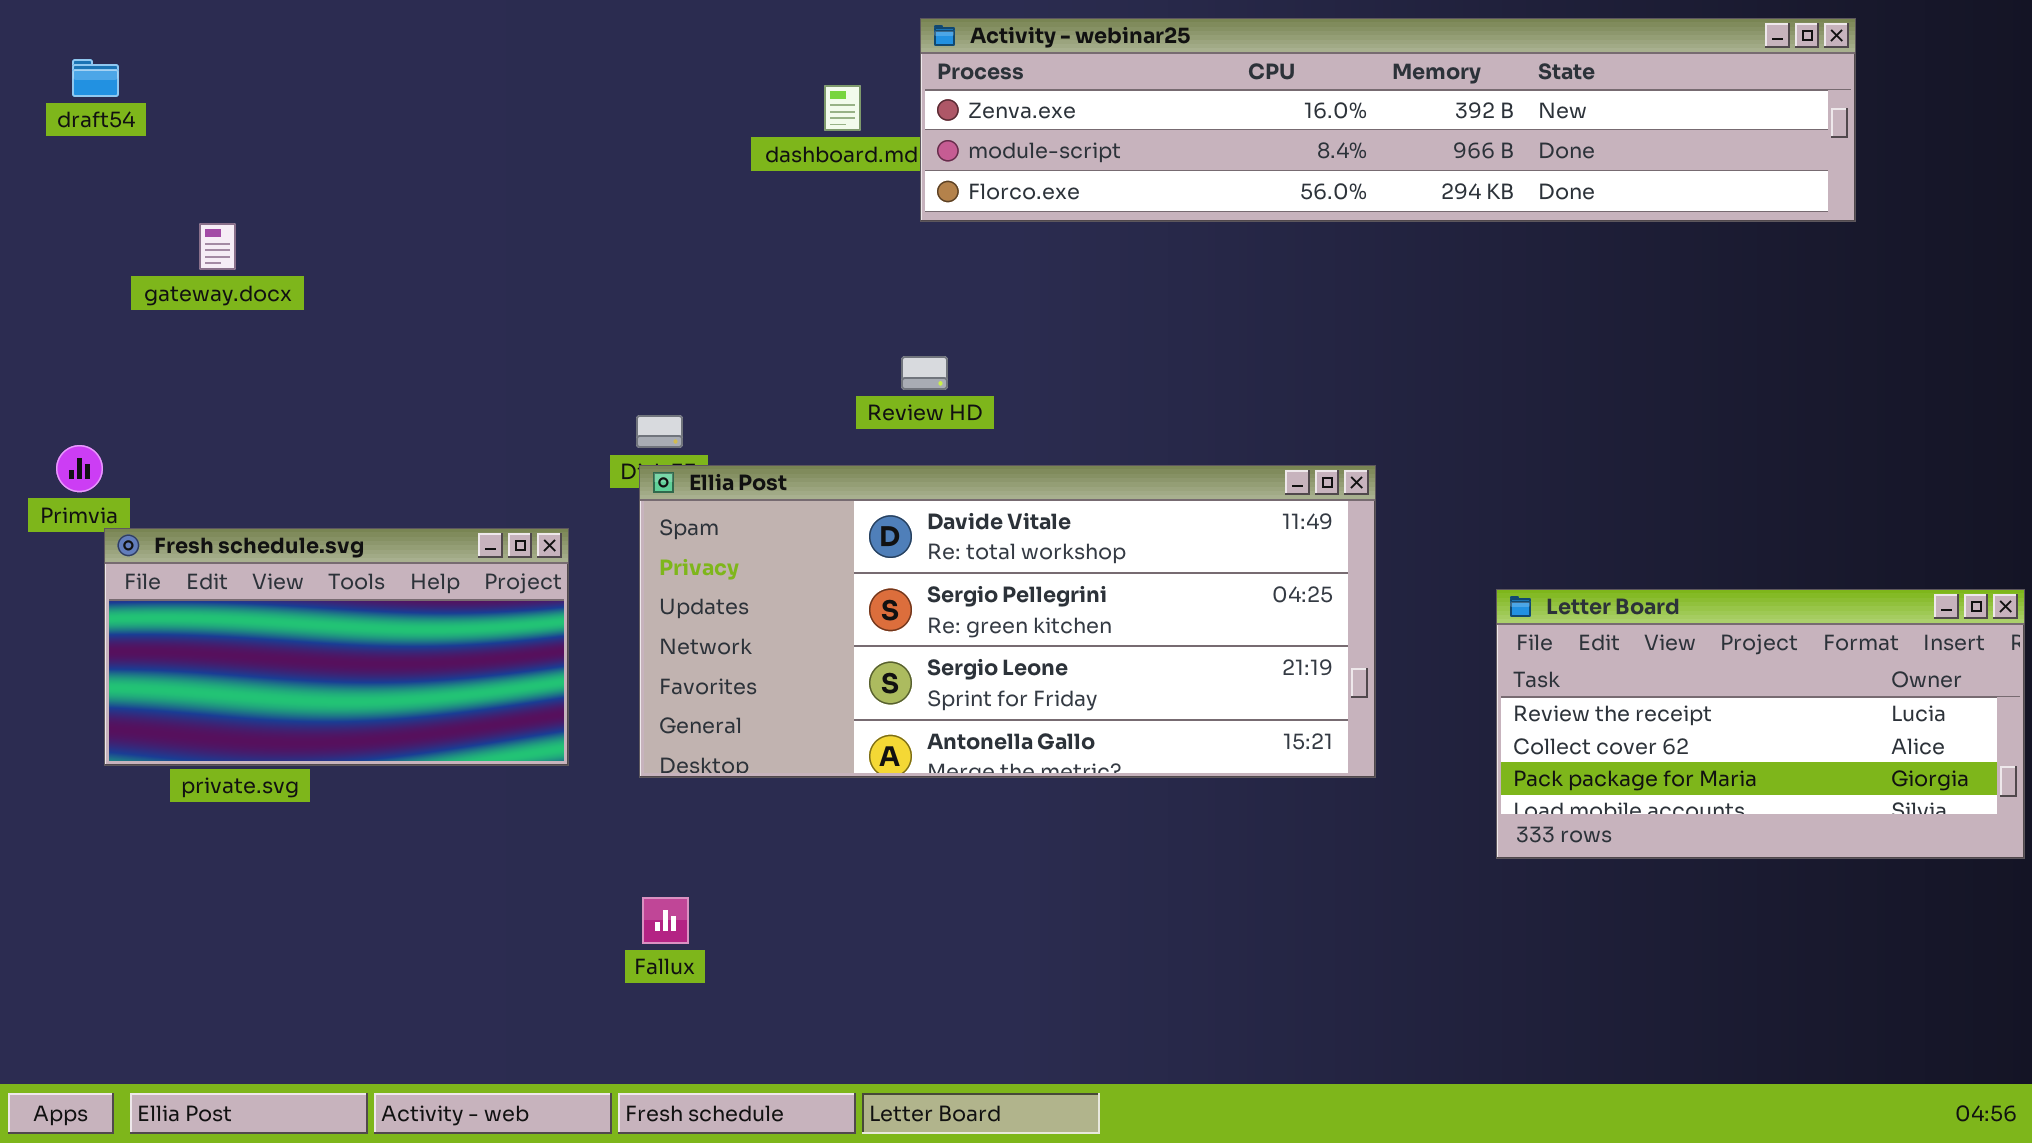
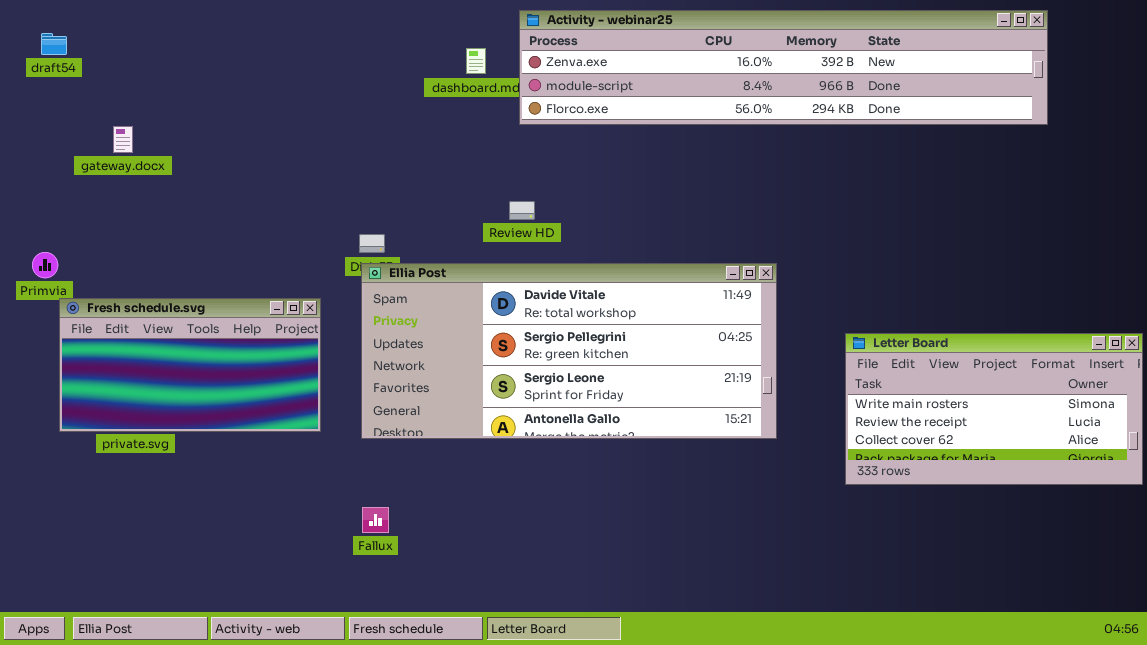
Letter Board: [1496,589,2025,859] -> [845,333,1143,485], scrolled up 1 row

